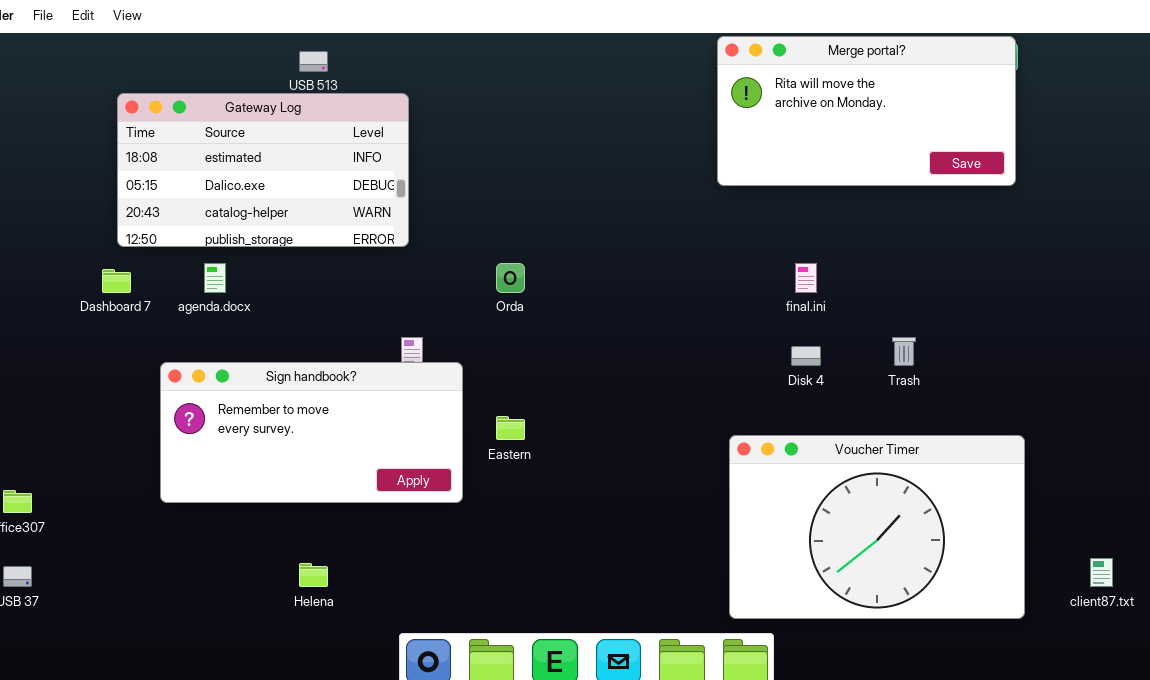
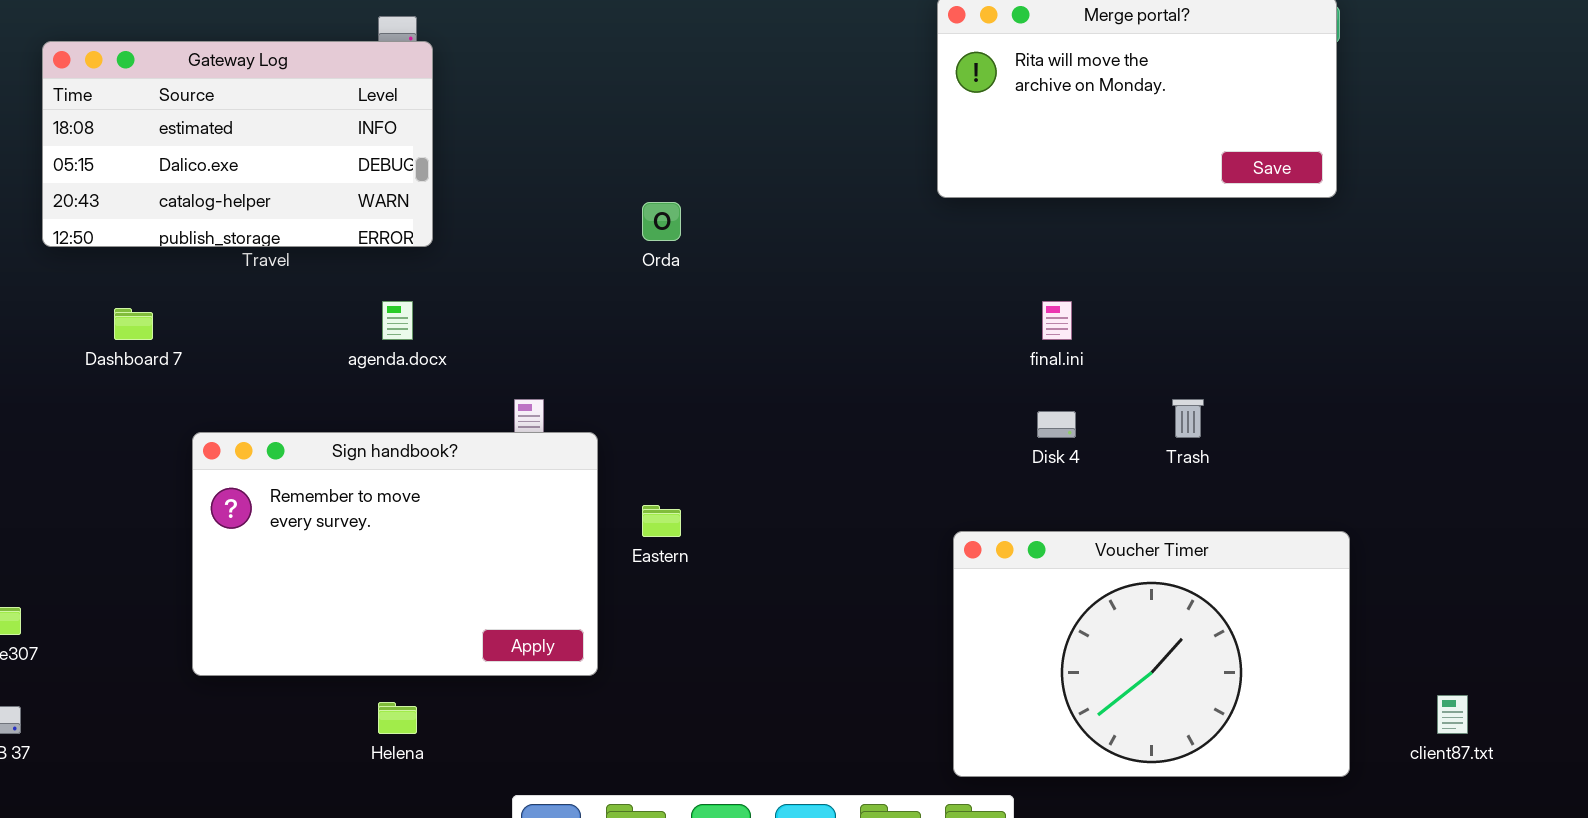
Gateway Log: [117,93,409,247] -> [42,41,433,247], moved
agenda.docx: [204,263,226,293] -> [382,301,413,340], moved
Orda: [496,263,525,293] -> [642,202,681,241], moved
Sign handbook?: [160,362,463,503] -> [192,432,598,676], resized

